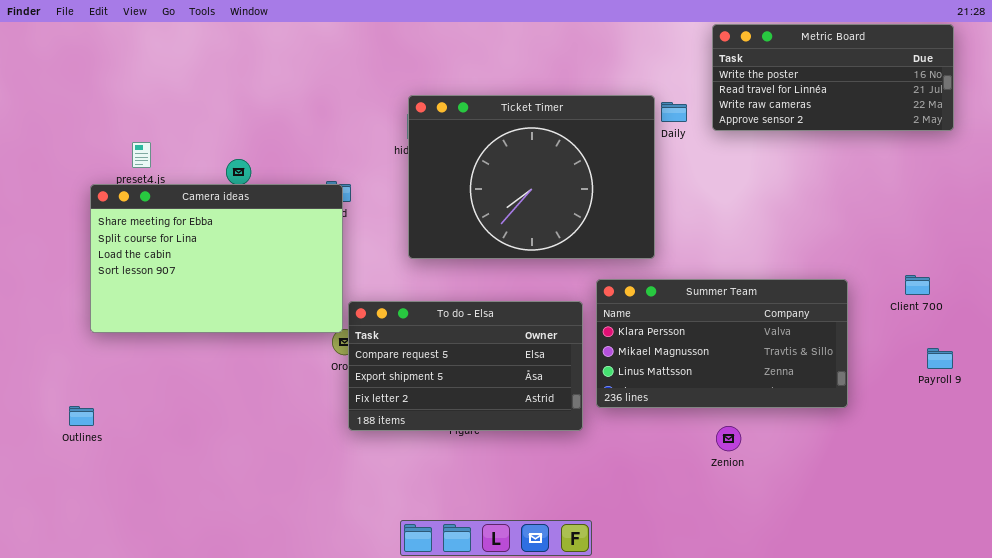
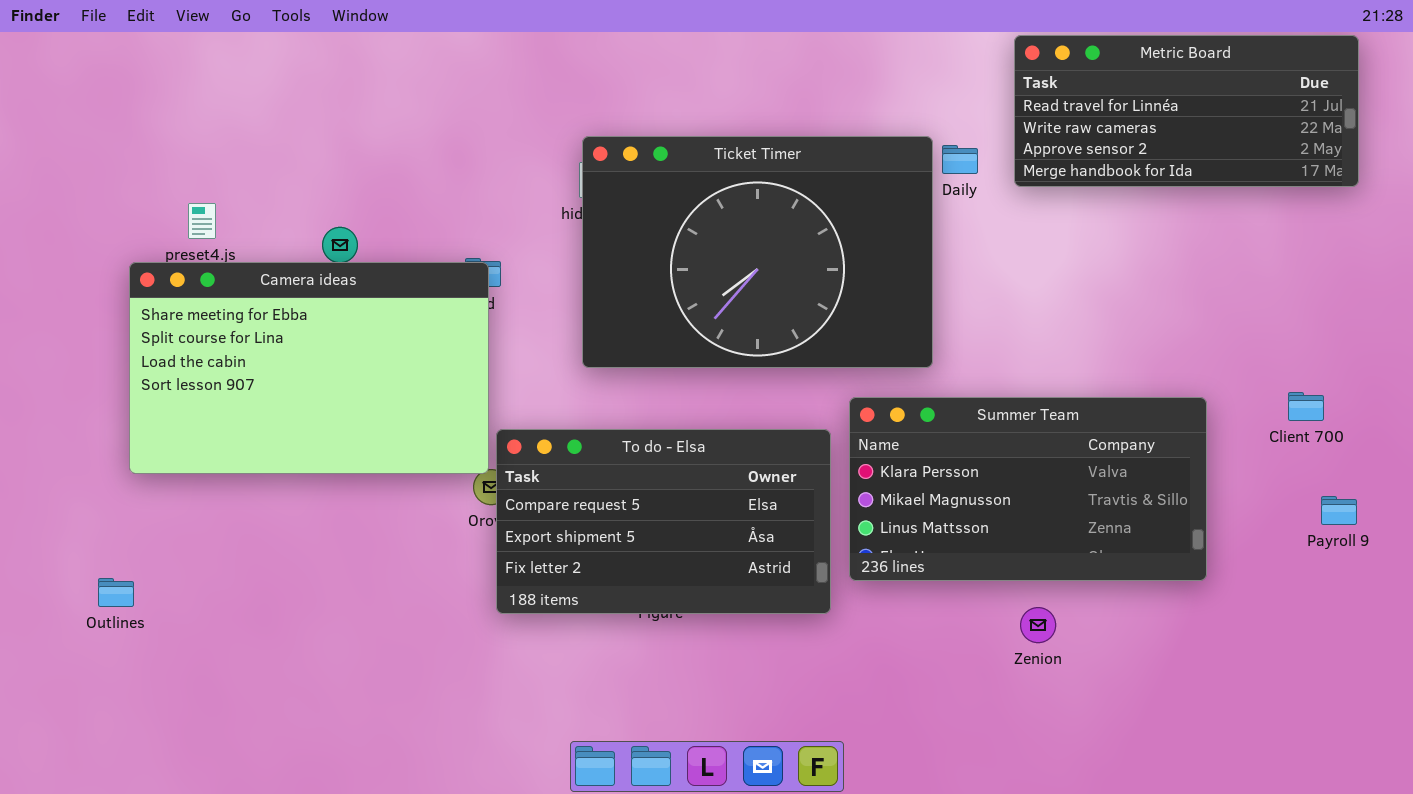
Metric Board: [712,24,954,131] -> [1014,35,1359,187], scrolled down 1 row

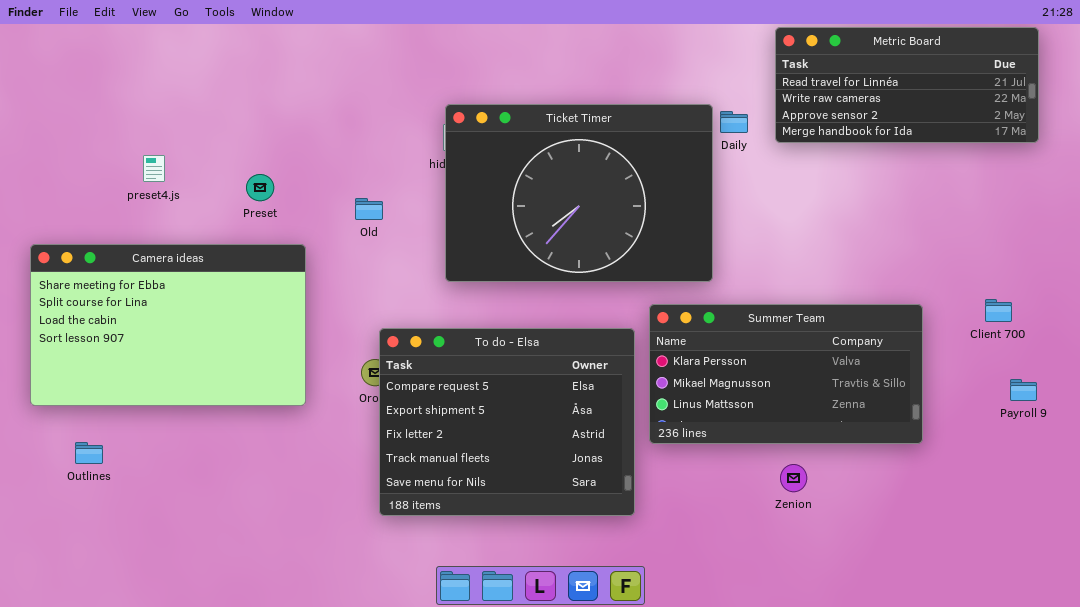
Camera ideas: [129,262,489,474] -> [30,244,306,406], moved
To do - Elsa: [496,429,831,614] -> [379,328,635,516], resized

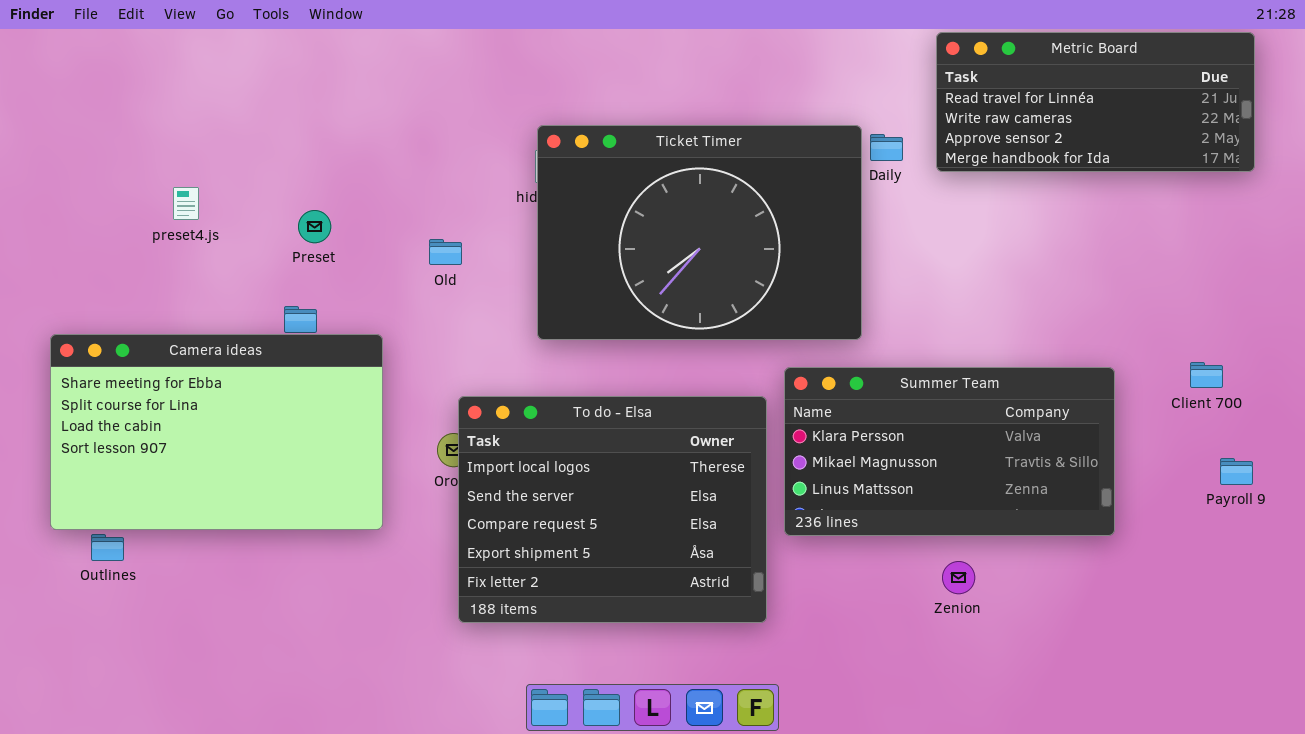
Camera ideas: [30,244,306,406] -> [50,334,383,530], moved
To do - Elsa: [379,328,635,516] -> [458,396,767,623], scrolled up 2 rows

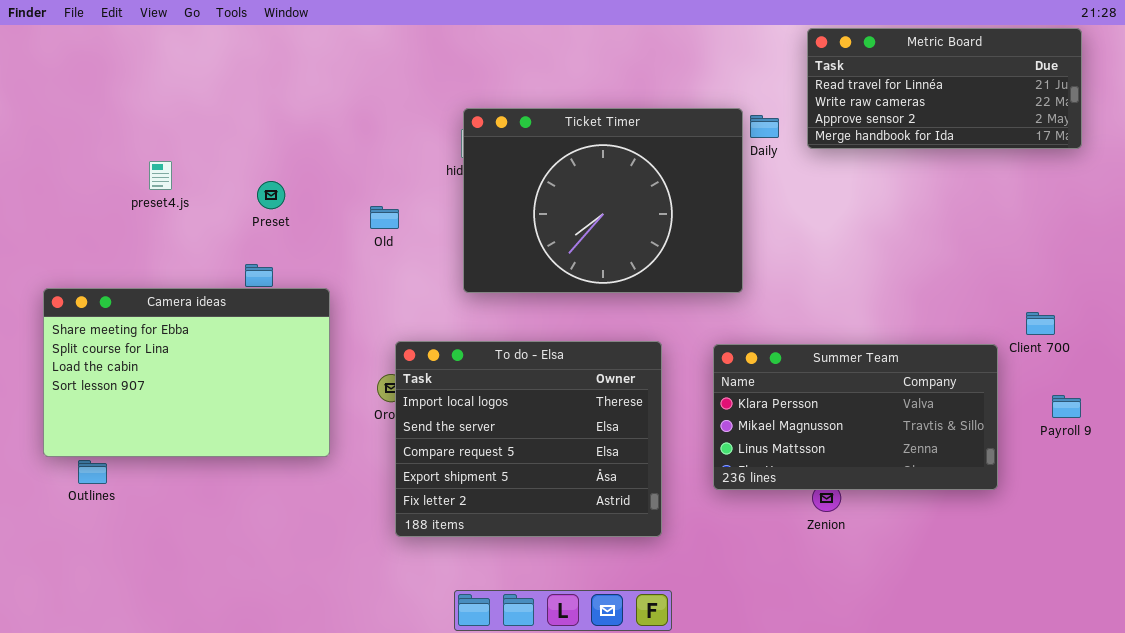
Summer Team: [784,367,1115,536] -> [713,344,998,490], moved

